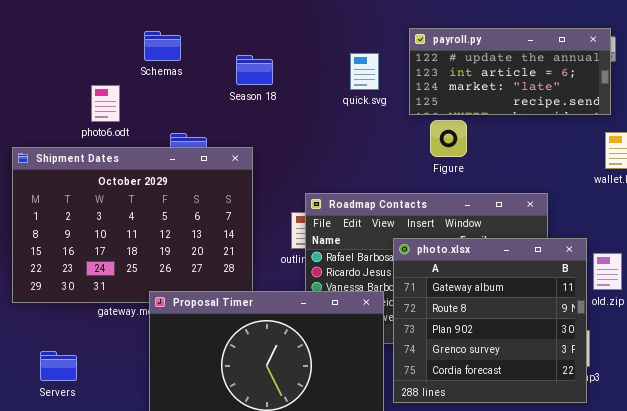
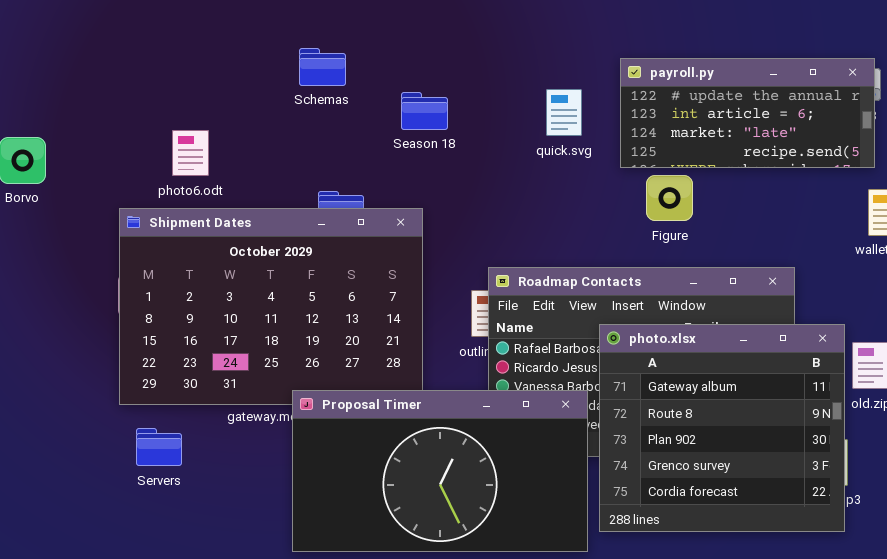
Schemas: [144,31,181,61] -> [299,48,346,86], moved
photo6.odt: [91,85,120,122] -> [172,130,209,176], moved
Servers: [40,351,77,381] -> [136,428,182,466], moved

